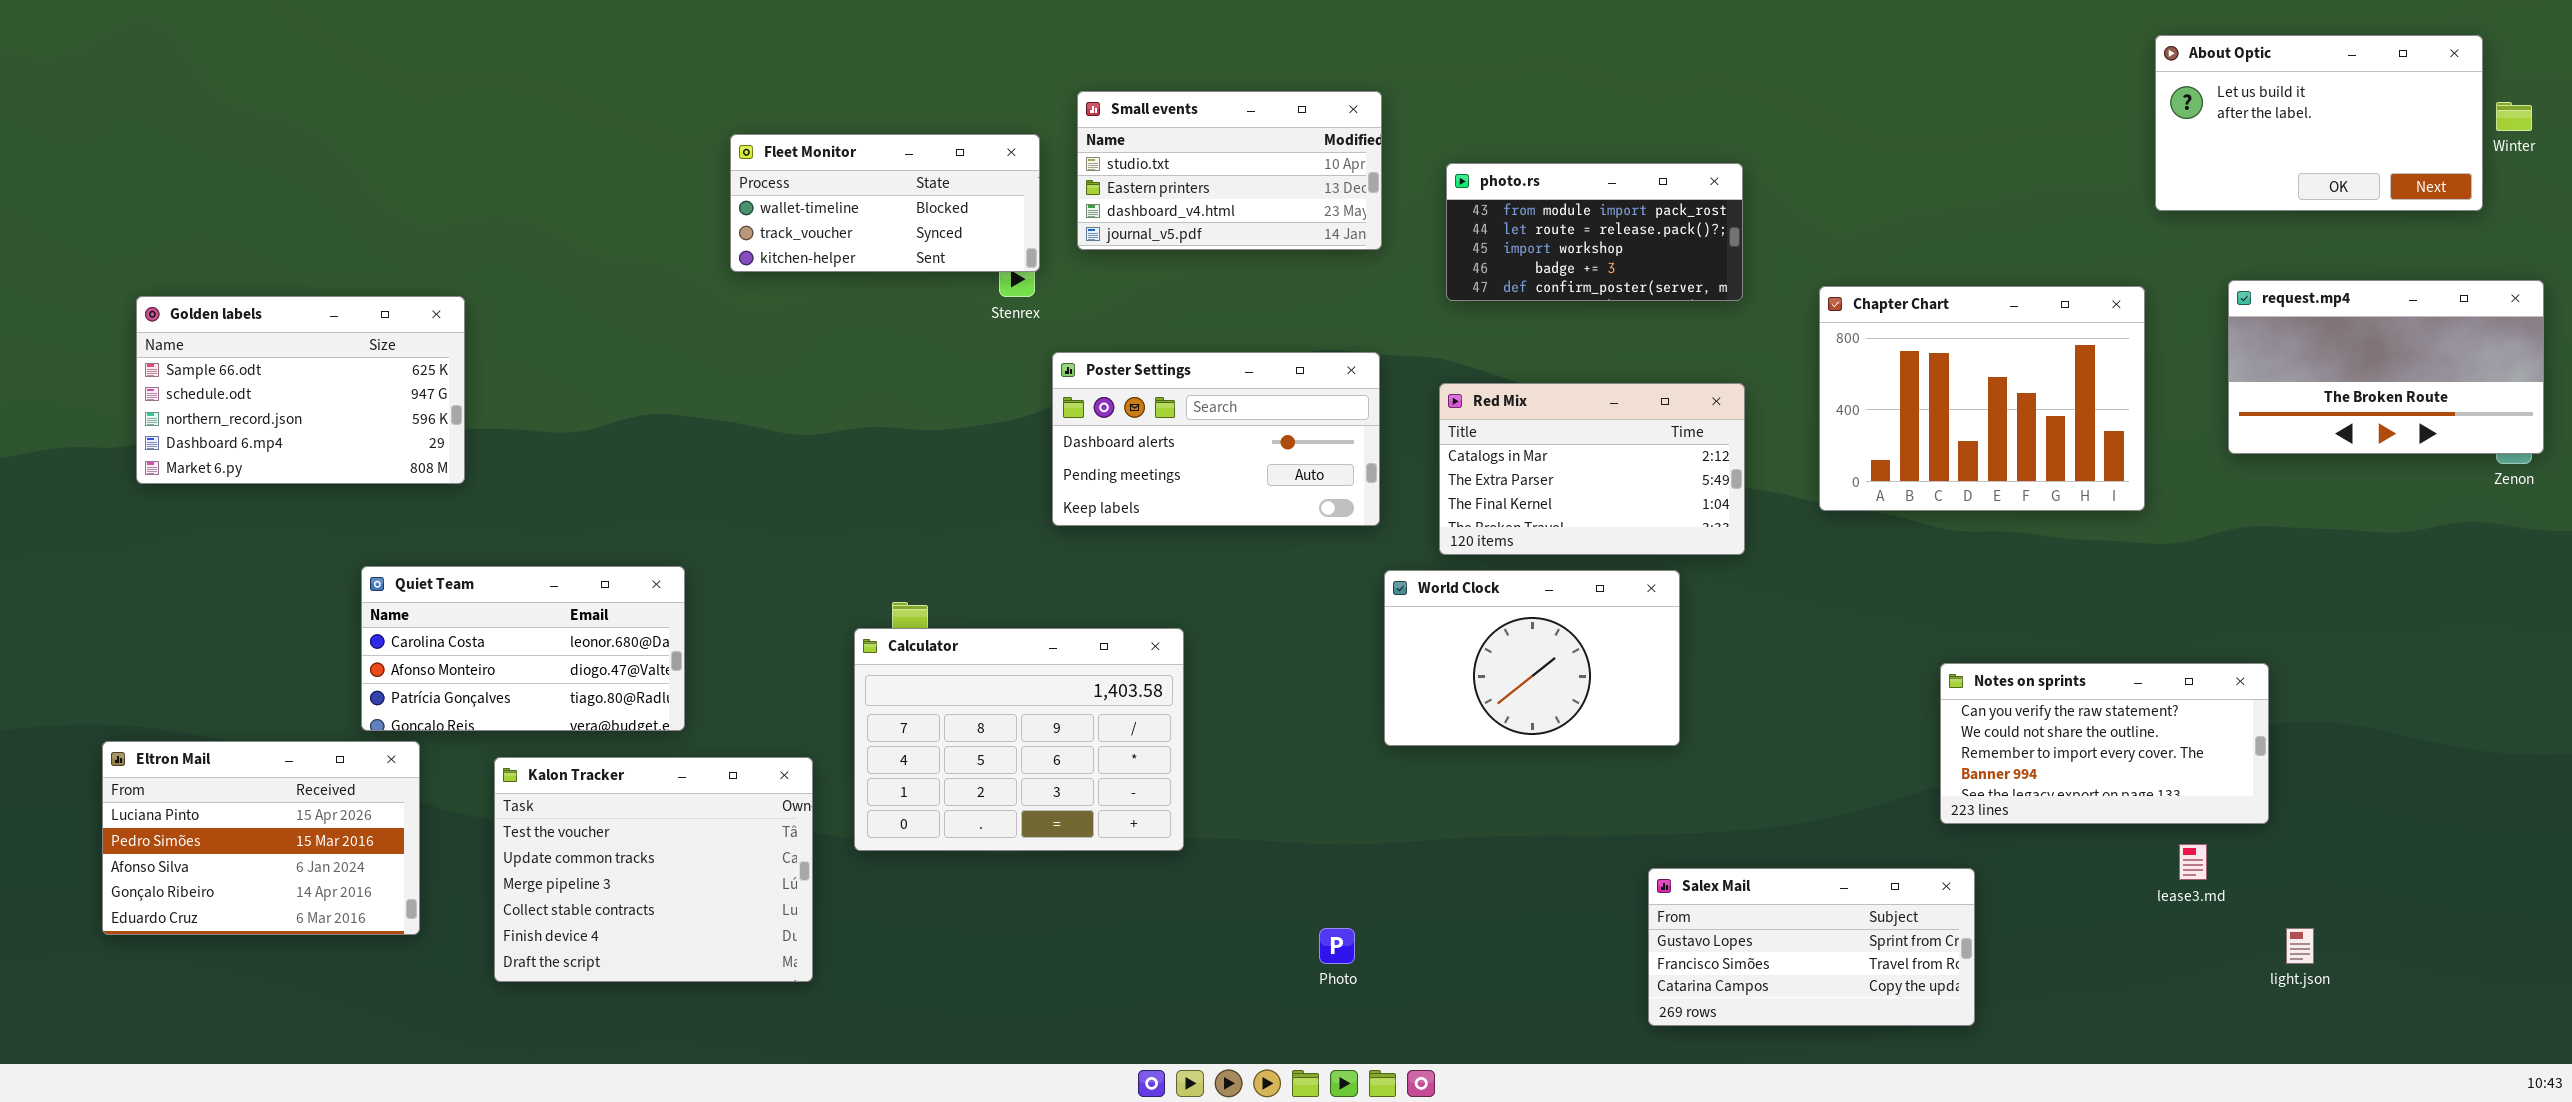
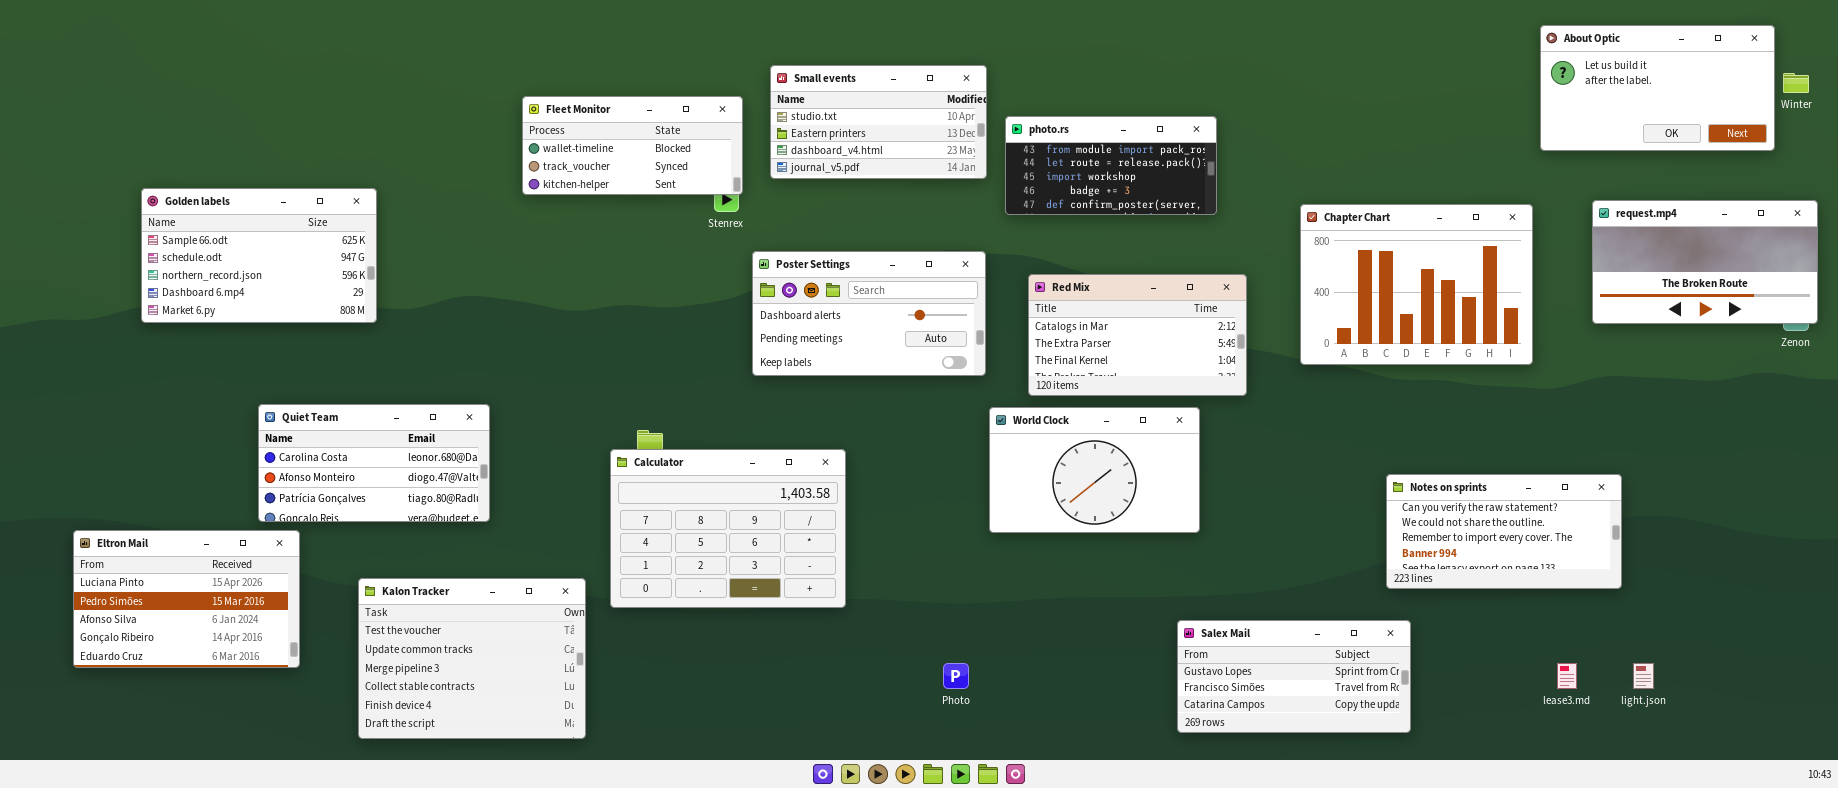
photo.rs: [1446,163,1743,301] -> [1005,116,1217,215], moved
Golden labels: [136,296,465,484] -> [141,188,377,323], moved
Kalon Tracker: [494,757,813,982] -> [358,578,586,739], moved
lease3.md: [2179,844,2207,880] -> [1557,663,1577,689], moved

